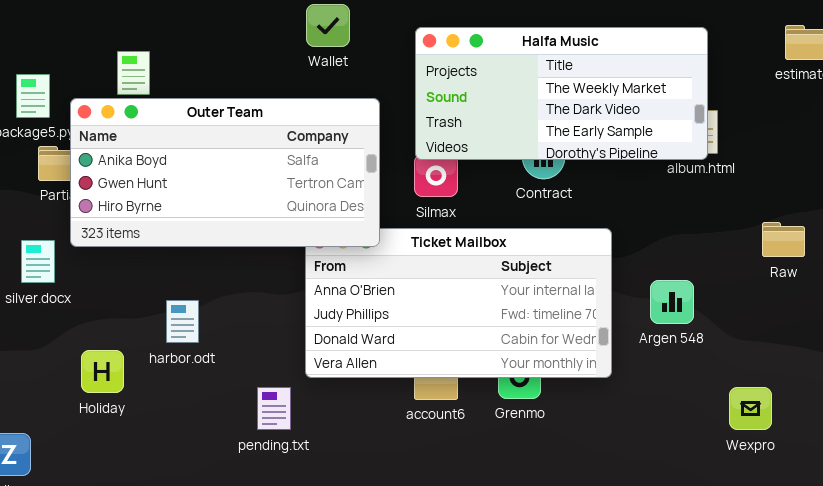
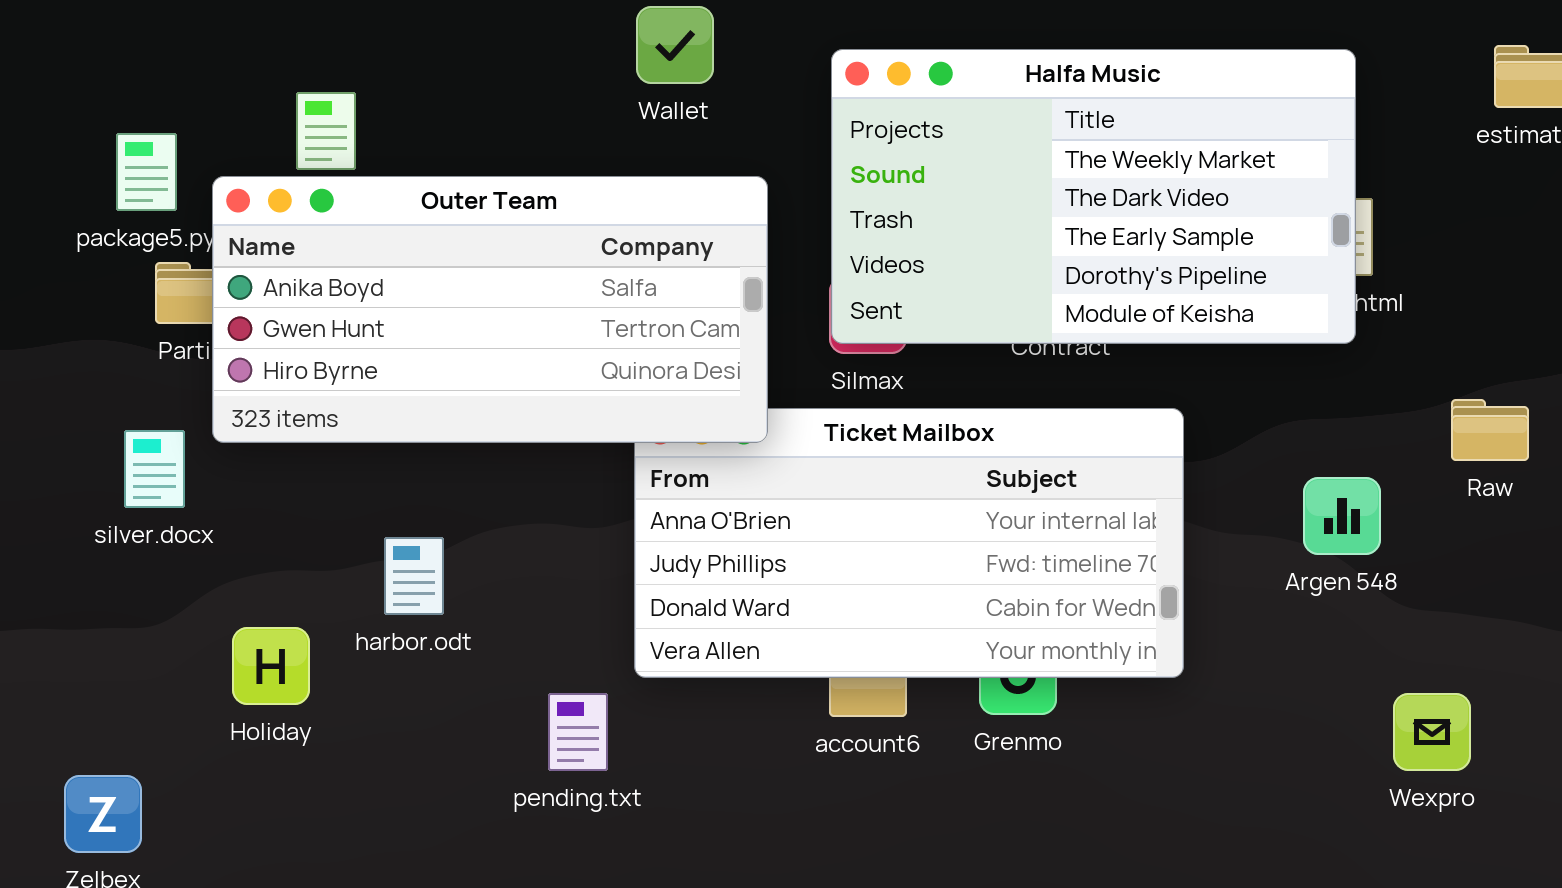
Halfa Music: [415,27,708,160] -> [831,49,1356,344], resized
Argen 548: [650,280,694,324] -> [1303,477,1381,555], moved

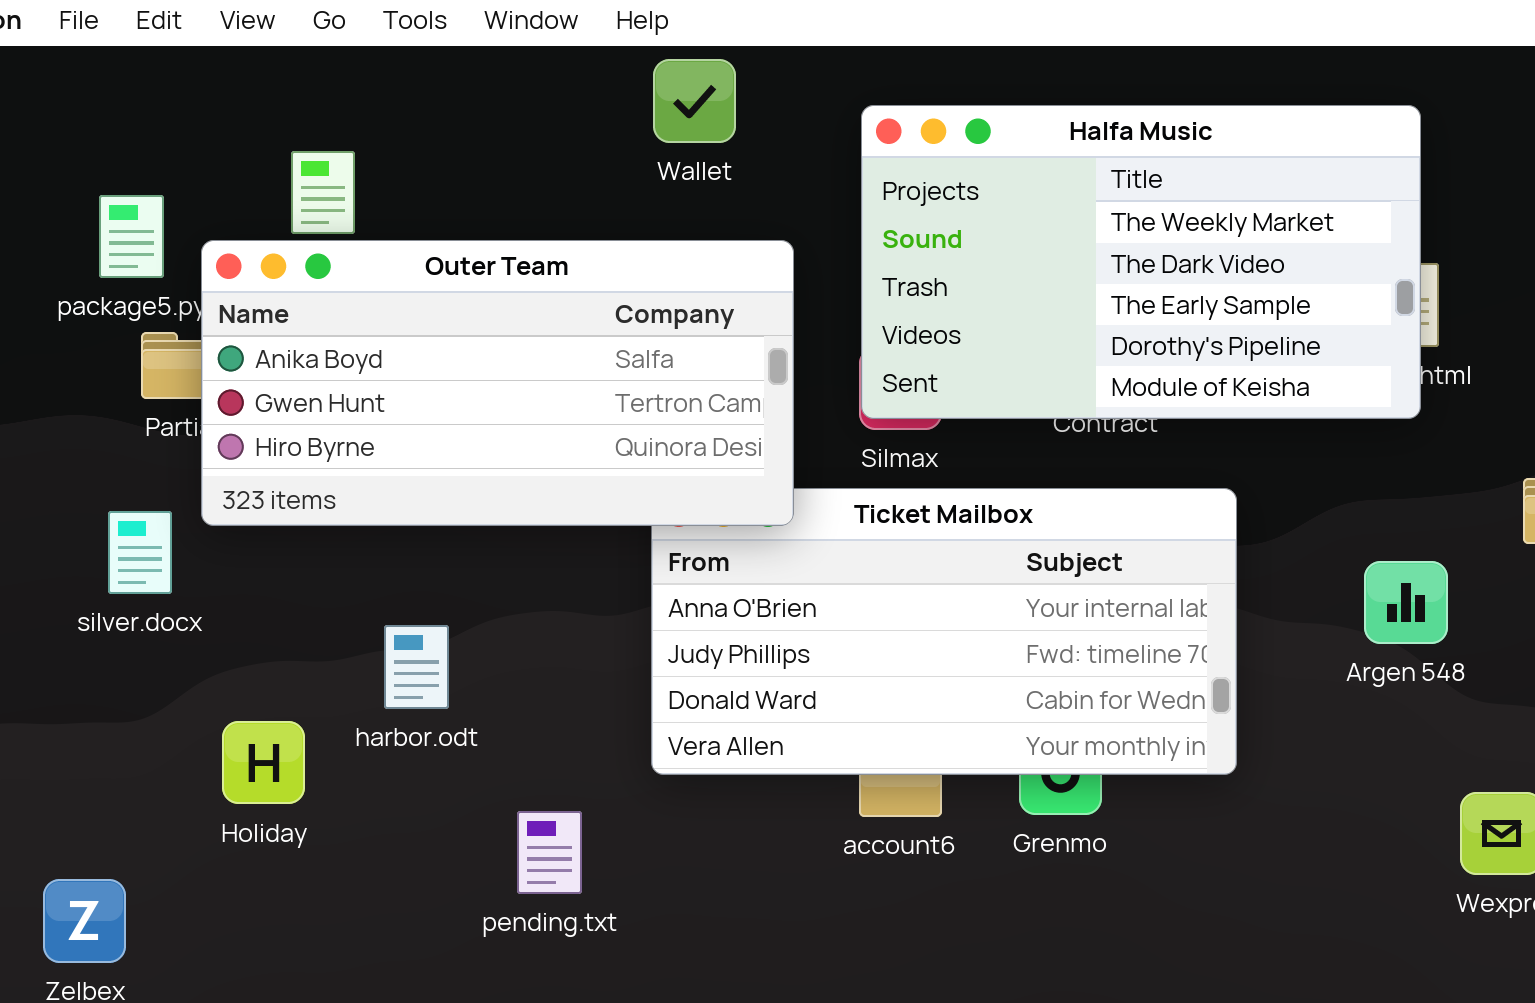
pending.txt: [548,693,608,771] -> [517,811,582,894], moved

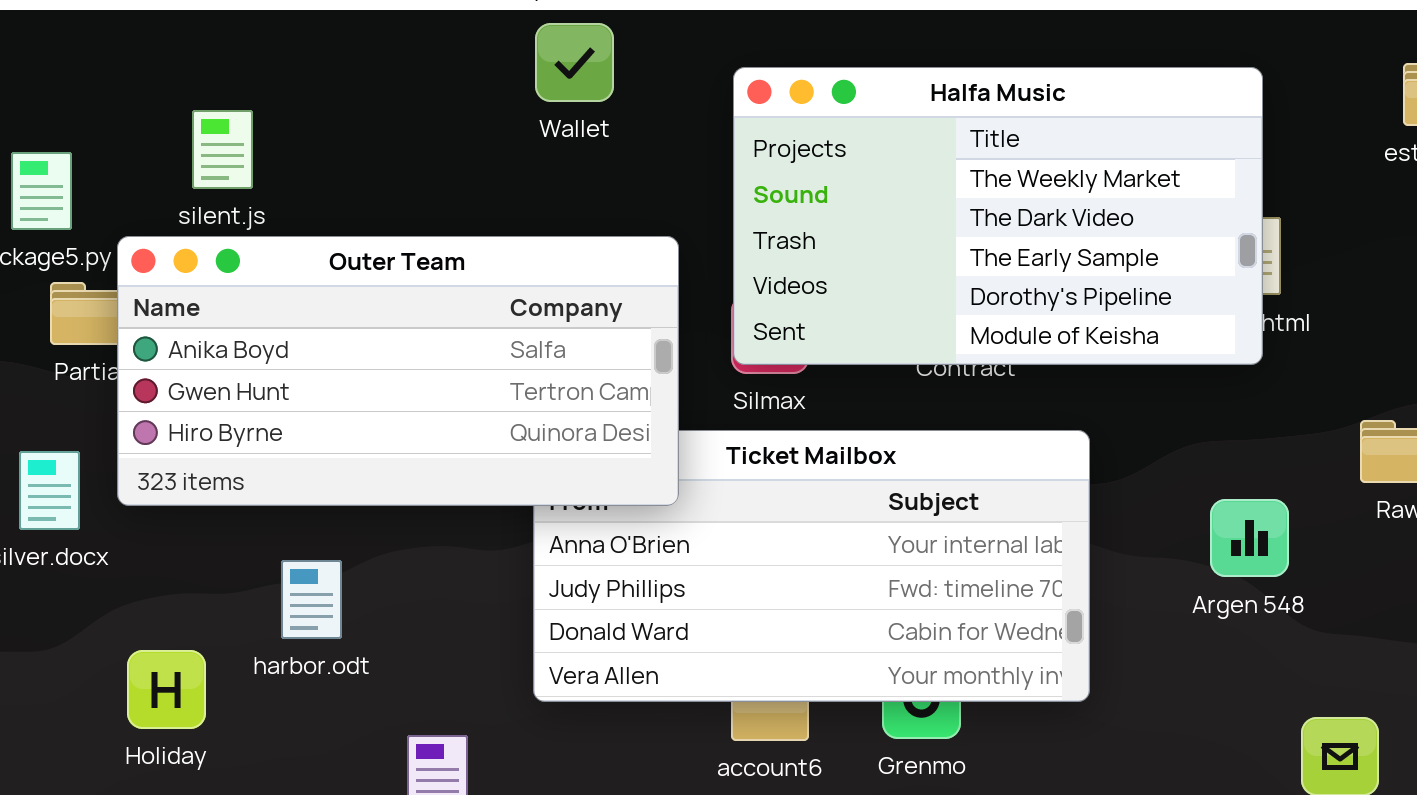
Outer Team: [201,240,794,526] -> [117,236,679,506], moved

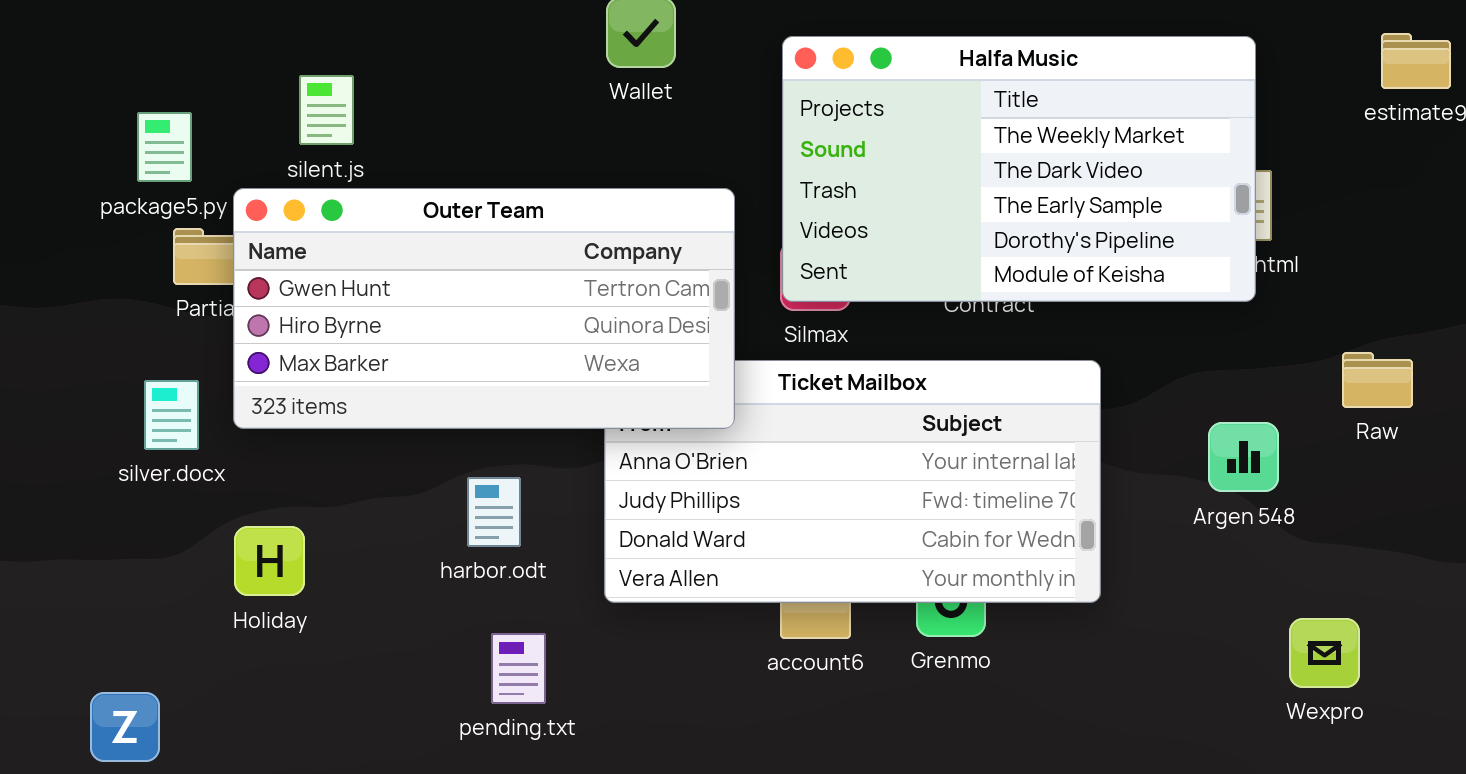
Outer Team: [117,236,679,506] -> [233,188,735,429], scrolled down 1 row
harbor.odt: [281,560,342,639] -> [467,477,521,547], moved
Holiday: [127,650,206,729] -> [234,526,305,596], moved

